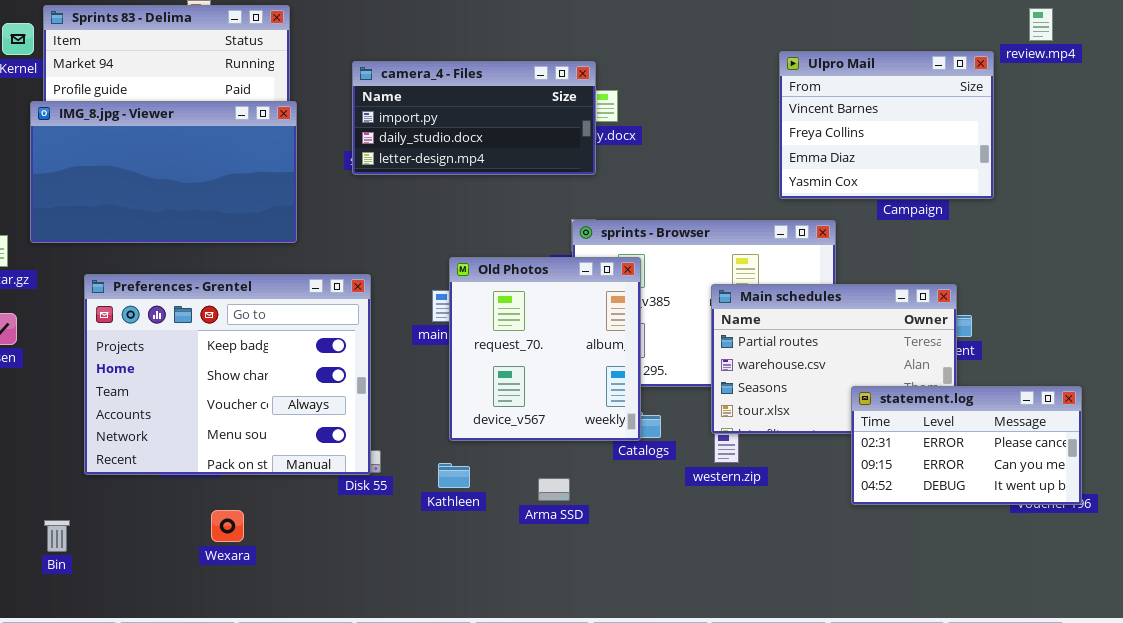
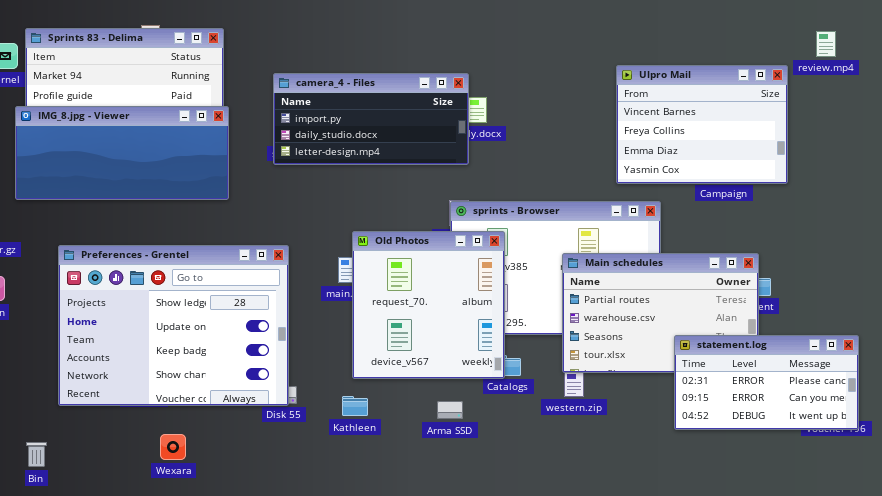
IMG_8.jpg - Viewer: [30,101,297,243] -> [15,106,229,200], resized
Preferences - Grentel: [84,274,371,475] -> [58,245,289,406], scrolled up 2 rows
Arma SSD: [538,478,570,501] -> [437,401,463,419], moved

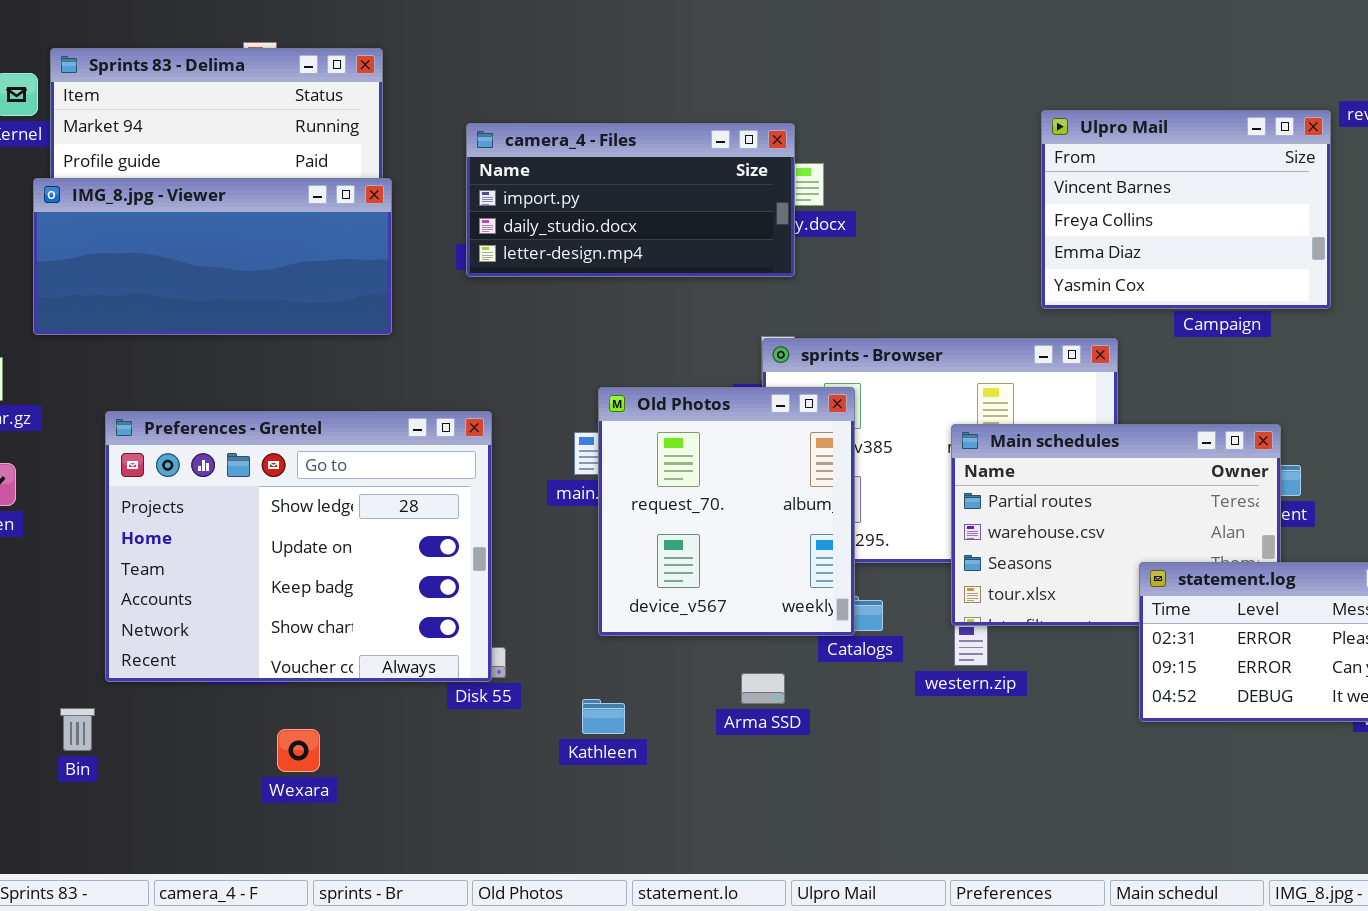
Kathleen: [342,396,368,416] -> [582,699,625,734], moved
Bin: [26,442,47,467] -> [60,708,95,751], moved

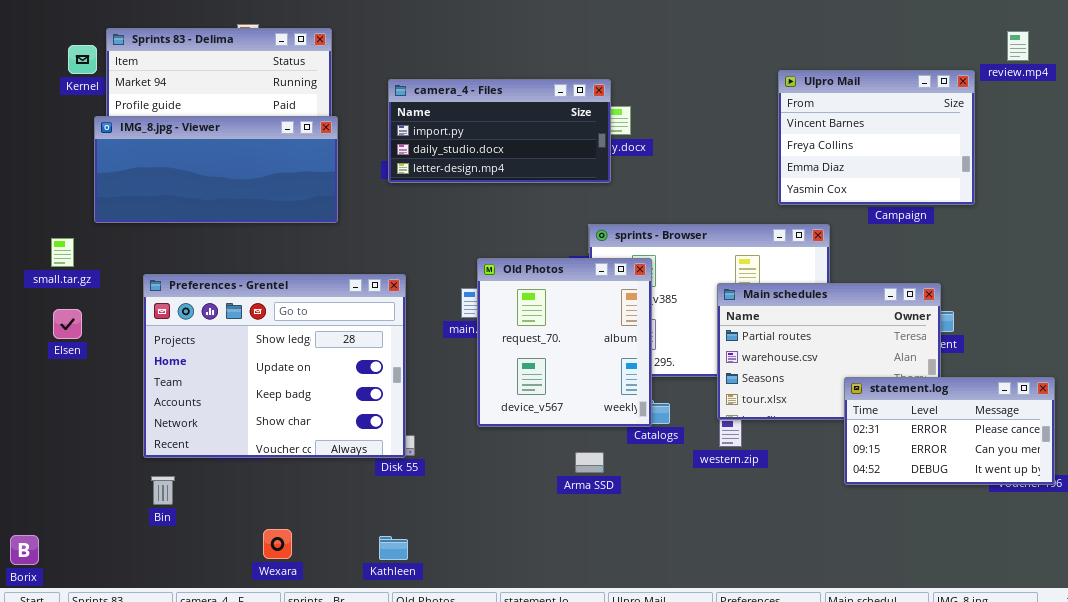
Kathleen: [582,699,625,734] -> [379,536,408,560], moved
Bin: [60,708,95,751] -> [151,476,175,505], moved
Wexara: [277,729,320,772] -> [263,529,292,559], moved

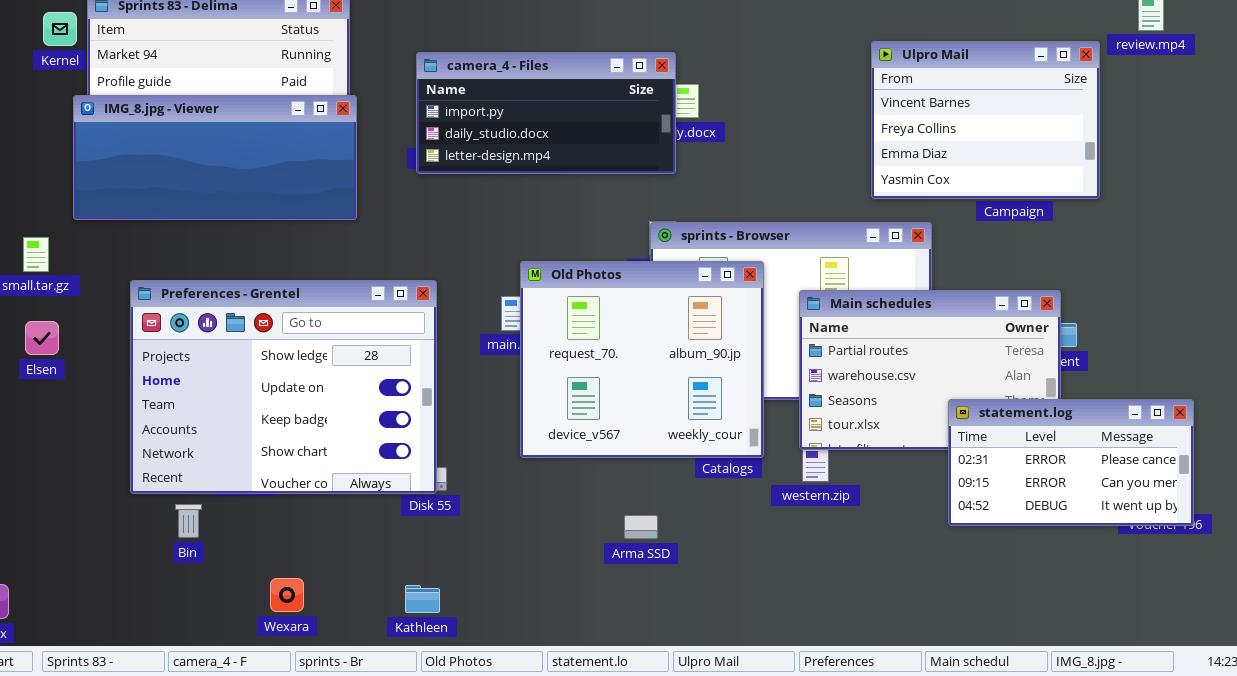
Old Photos: [477,258,652,427] -> [520,261,764,458], resized
Arma SSD: [575,452,604,473] -> [624,515,658,539], moved
Bin: [151,476,175,505] -> [175,504,202,538], moved

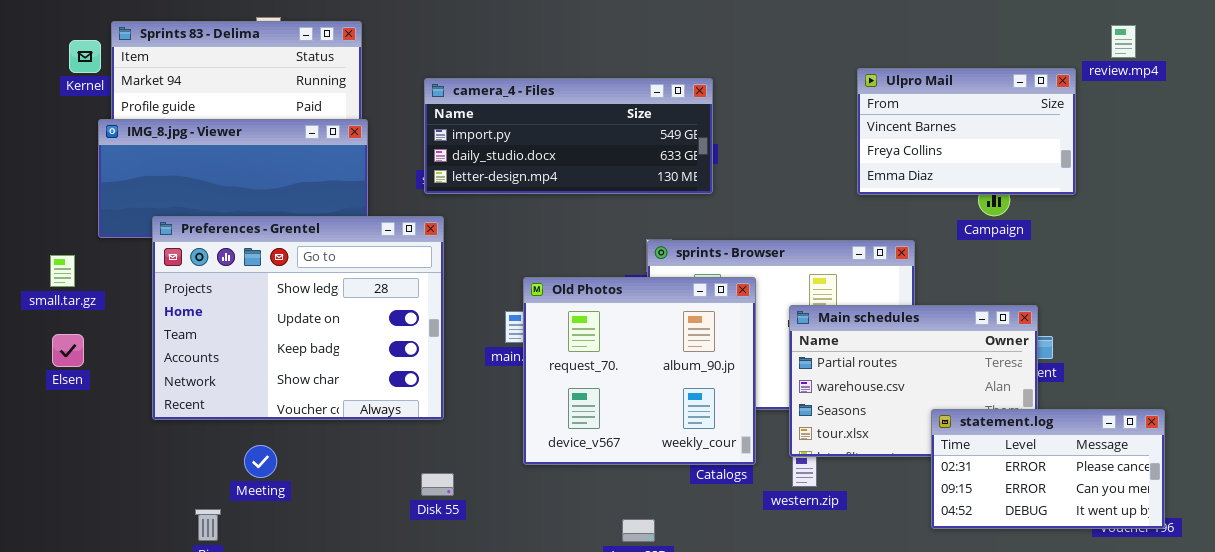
Ulpro Mail: [871,41,1100,199] -> [857,68,1076,195], resized
camera_4 - Files: [416,52,676,174] -> [424,78,713,194], resized
Preferences - Grentel: [130,280,437,494] -> [152,216,444,420], moved

